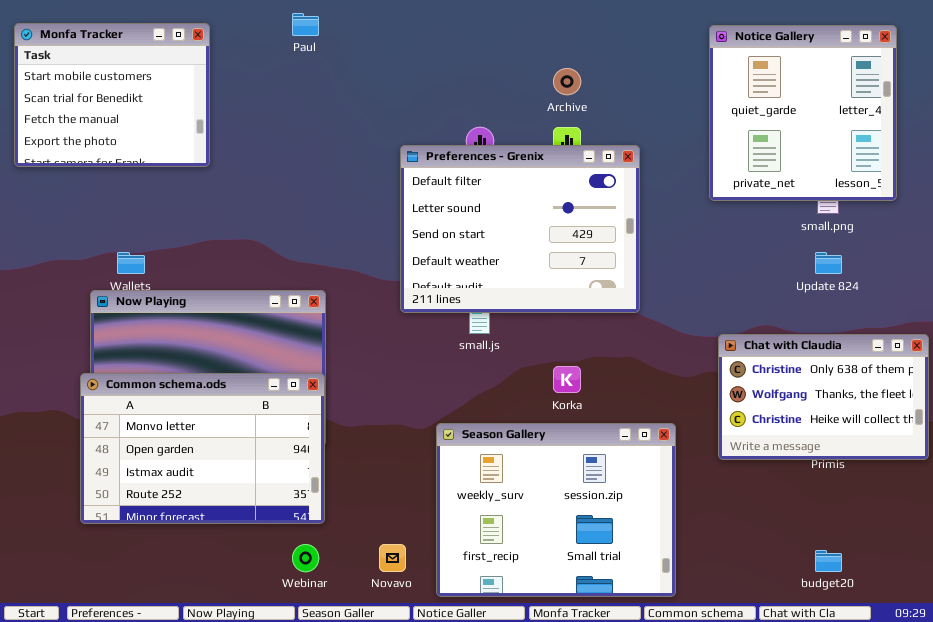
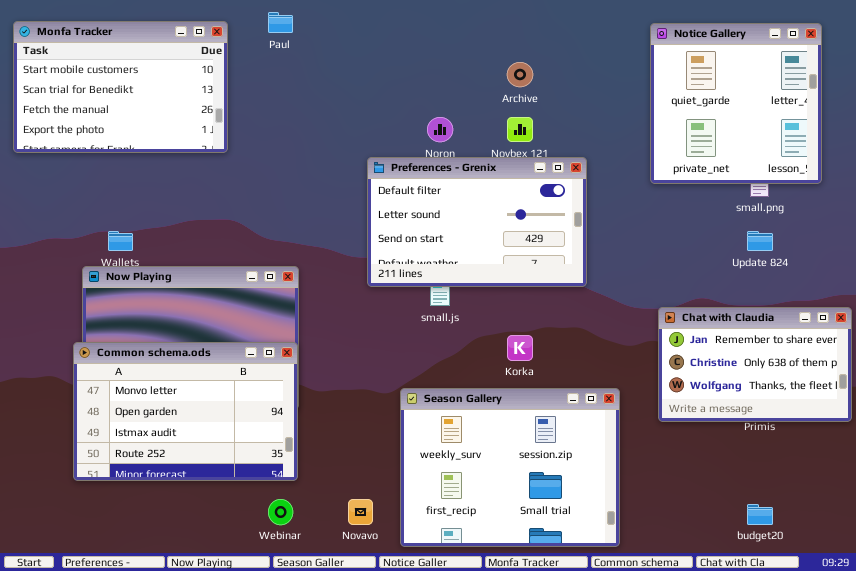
Monfa Tracker: [14,23,210,167] -> [13,21,228,153], resized
Preferences - Grenix: [400,145,640,313] -> [367,157,587,287], resized
Chat with Claudia: [718,334,929,460] -> [658,307,852,422], scrolled up 1 row

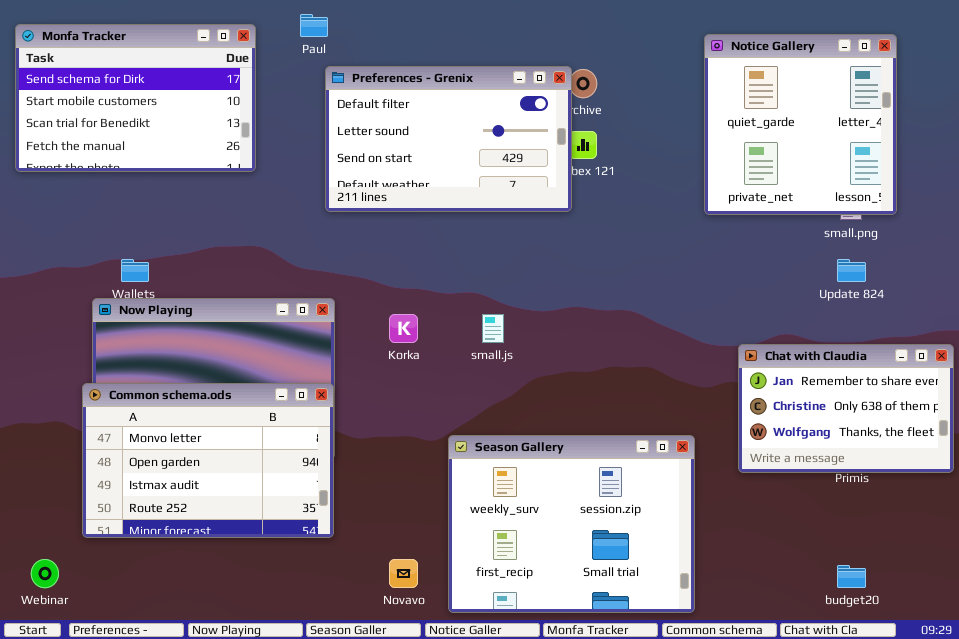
Monfa Tracker: [13,21,228,153] -> [15,24,256,172], scrolled up 1 row
Notice Gallery: [650,23,822,184] -> [704,34,897,215], moved
Preferences - Grenix: [367,157,587,287] -> [325,66,572,212], moved
Korka: [507,335,533,361] -> [389,314,418,343], moved
Webinar: [268,499,293,525] -> [31,559,59,588], moved

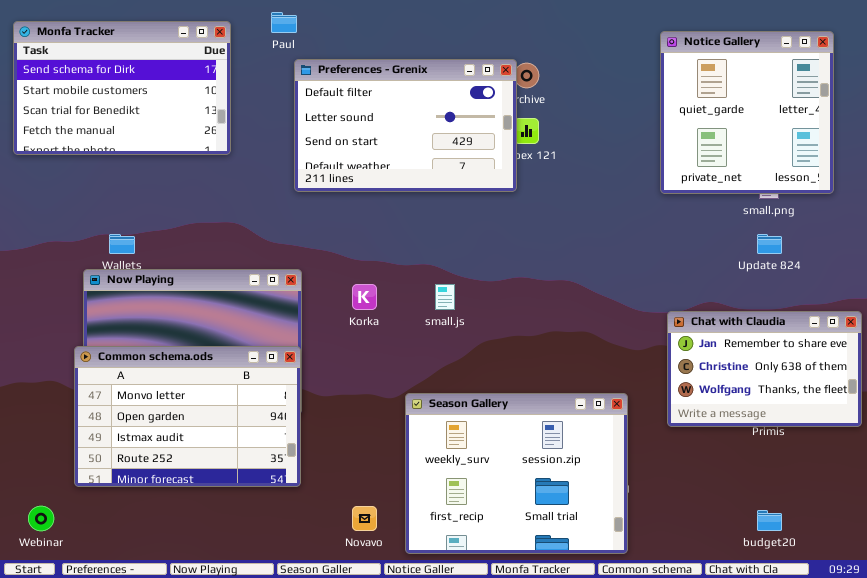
Notice Gallery: [704,34,897,215] -> [660,31,834,194], moved

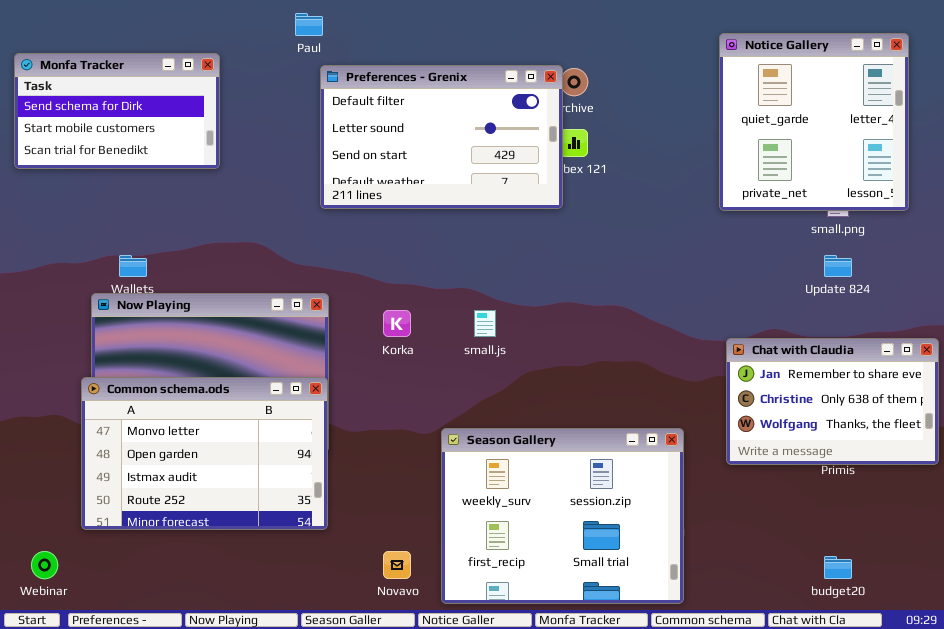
Monfa Tracker: [13,21,231,155] -> [14,53,220,169], resized

